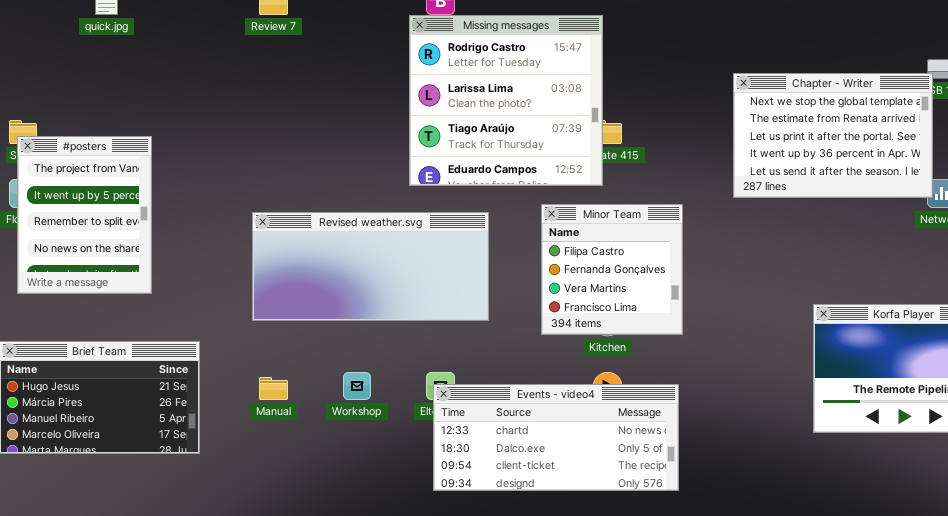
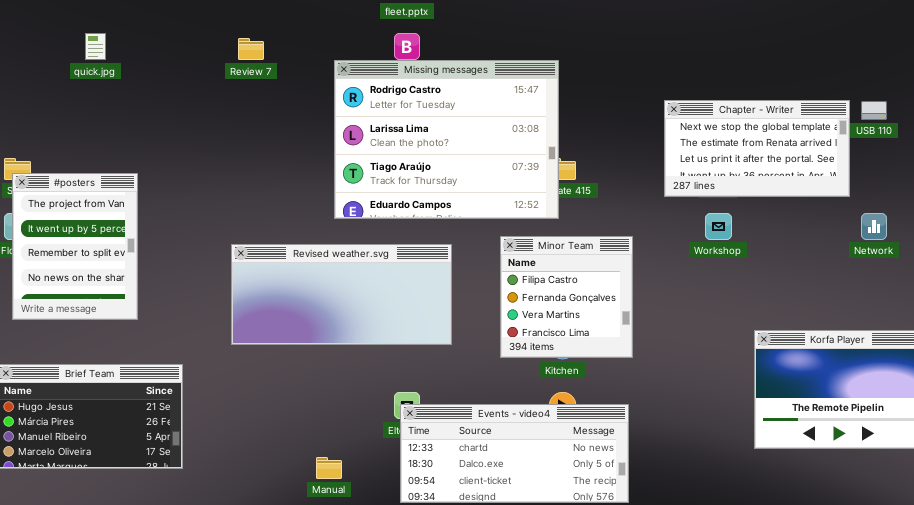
Missing messages: [409,15,603,186] -> [334,60,559,219], resized
Chapter - Writer: [733,73,933,198] -> [664,100,850,197], moved, resized
Workshop: [343,372,371,400] -> [705,213,732,240], moved
Manual: [259,377,288,400] -> [316,457,342,479], moved

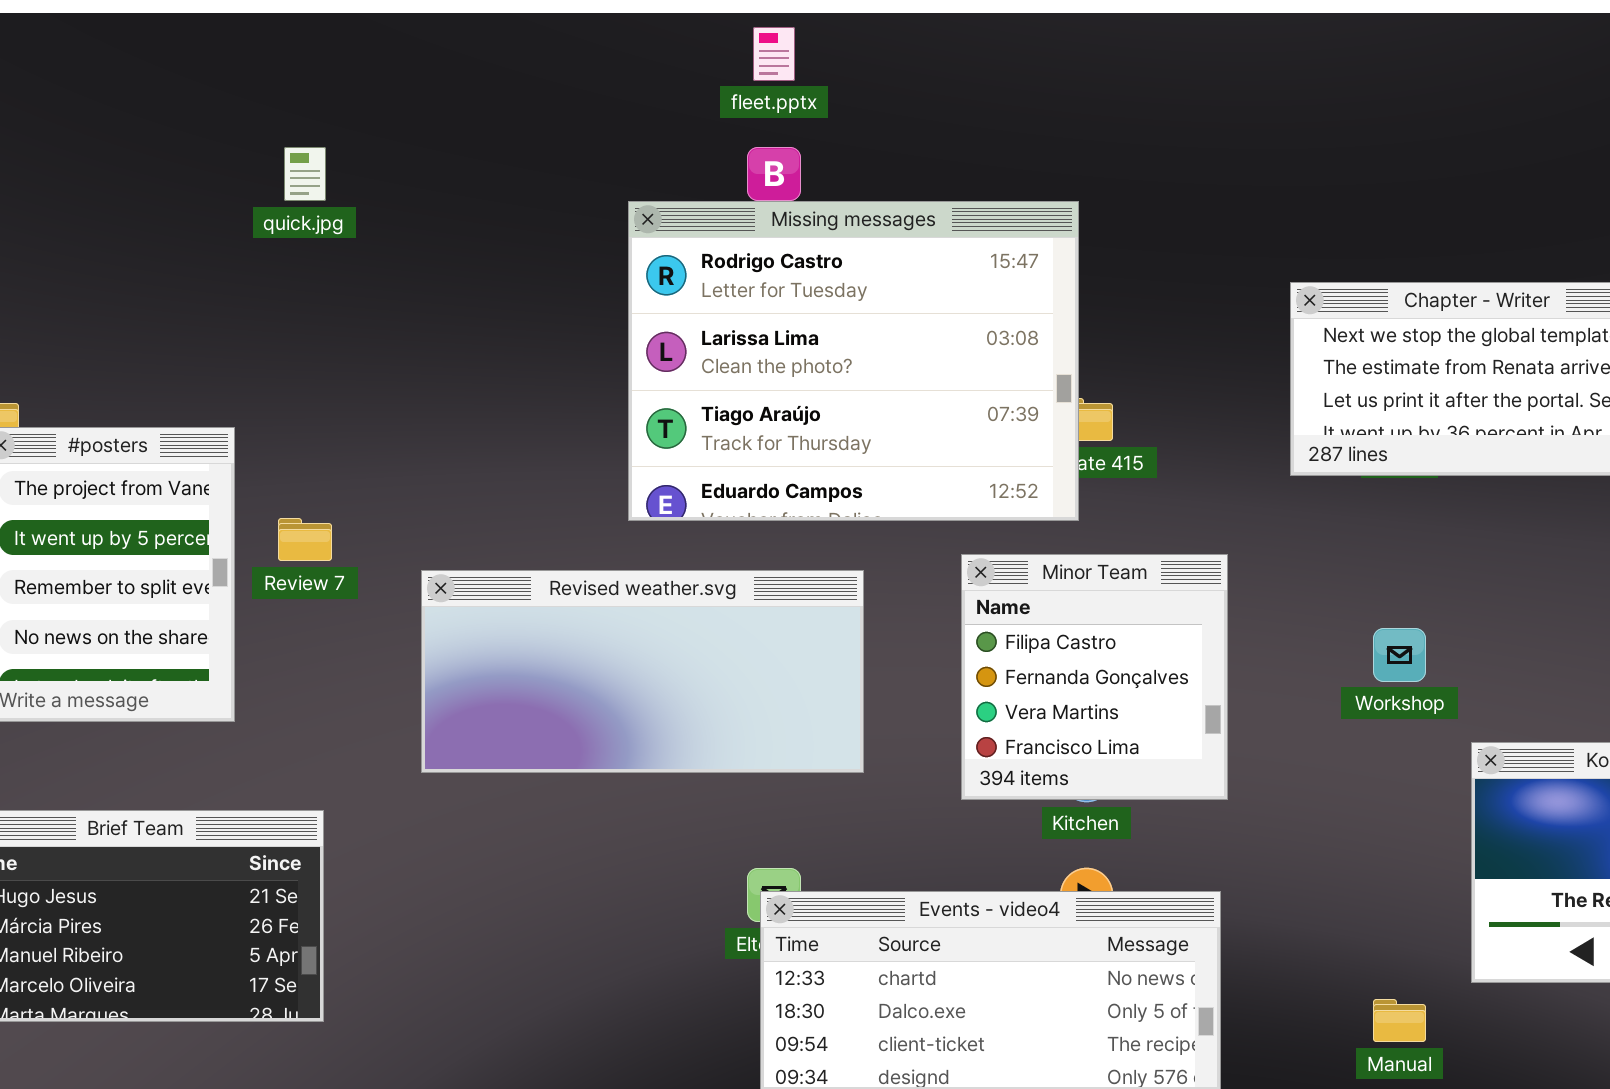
quick.jpg: [85,33,106,60] -> [284,147,326,201], moved
Review 7: [238,38,264,60] -> [278,518,332,561], moved
Workshop: [705,213,732,240] -> [1373,628,1426,682], moved
Manual: [316,457,342,479] -> [1373,999,1426,1042], moved

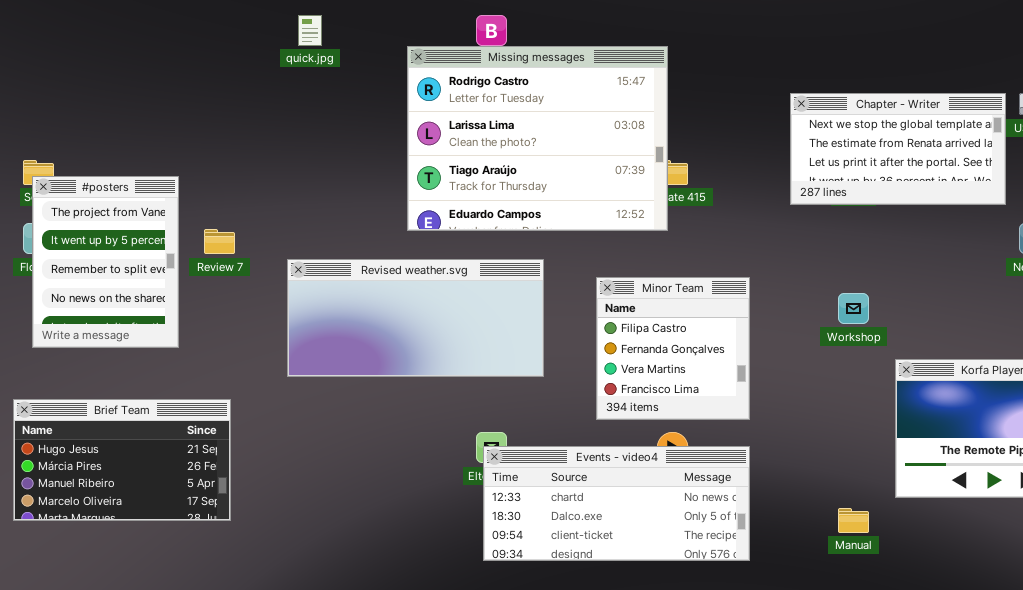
quick.jpg: [284,147,326,201] -> [298,15,322,46], moved
Minor Team: [961,554,1228,800] -> [596,277,750,420], moved

